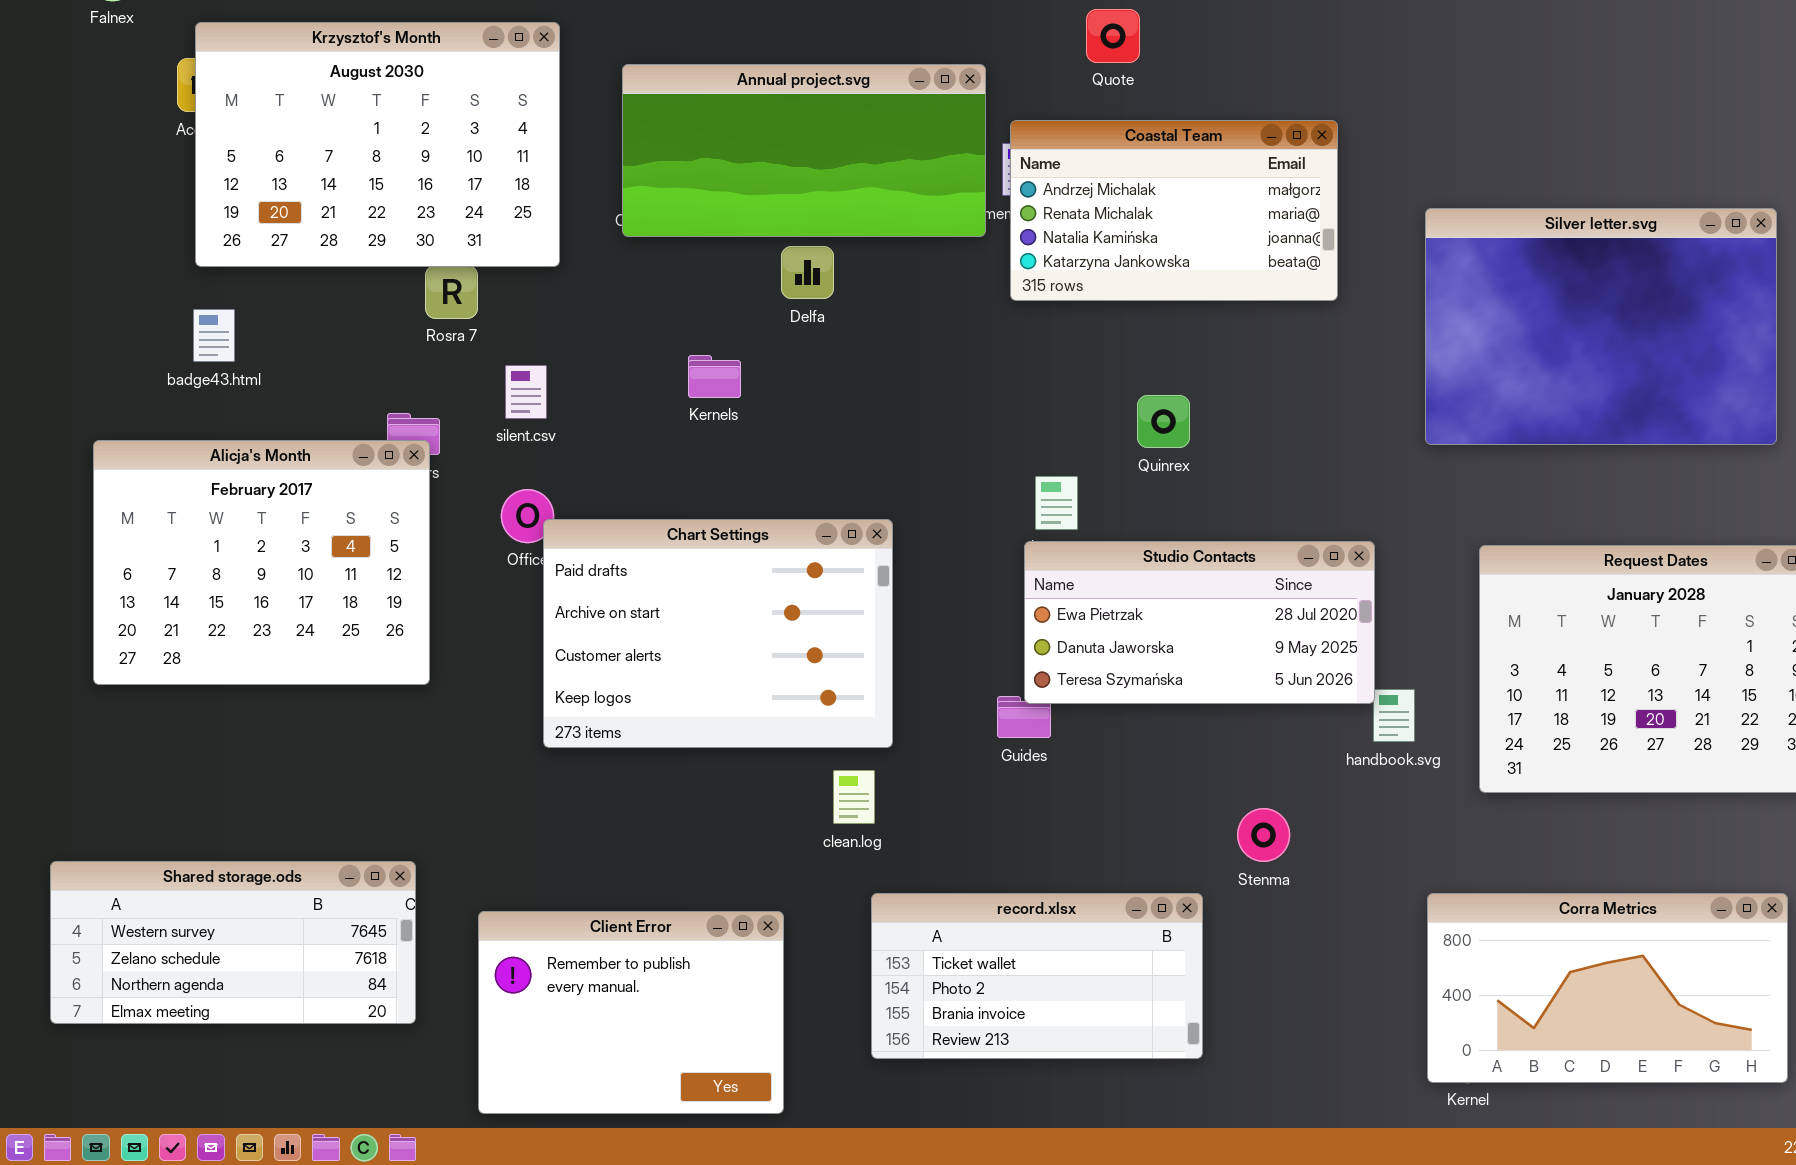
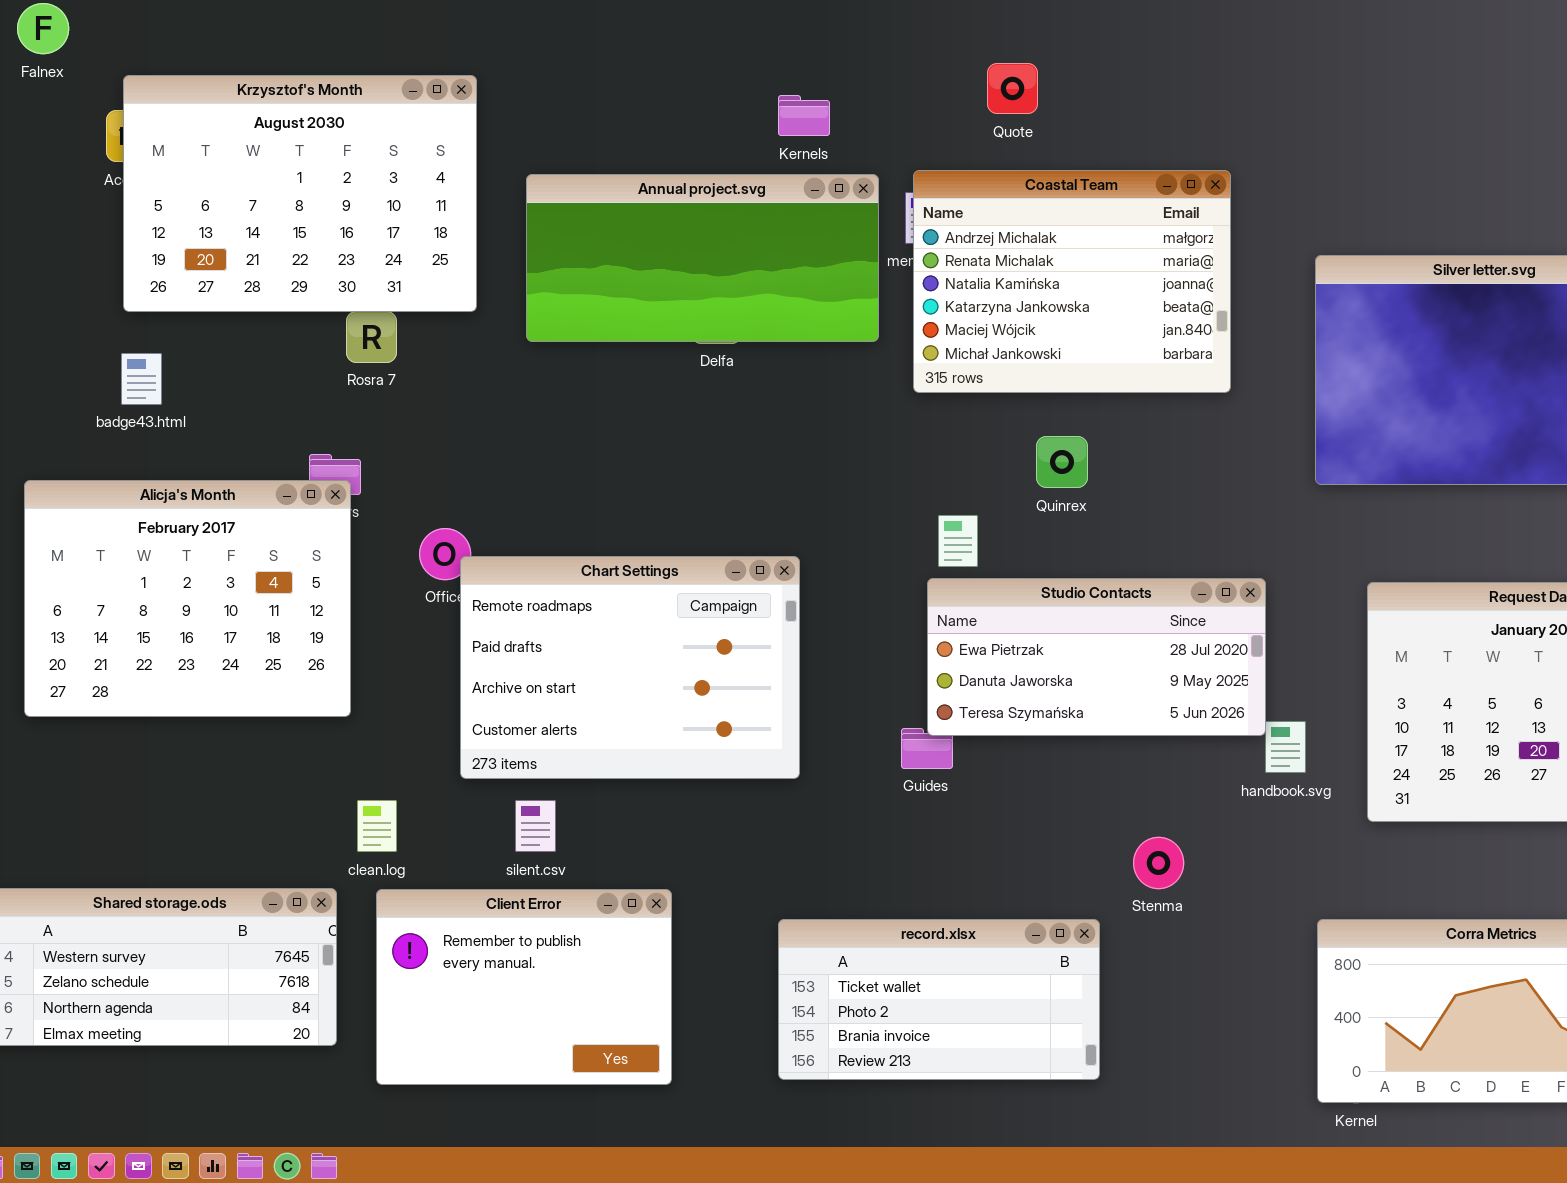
Annual project.svg: [622,64,986,237] -> [526,174,879,342], moved
Coastal Team: [1010,120,1338,301] -> [913,170,1231,393], resized
Kernels: [688,355,741,398] -> [778,95,830,136], moved
silent.csv: [505,365,547,419] -> [515,800,556,852], moved
Chart Settings: [543,519,893,748] -> [460,556,800,779], scrolled up 1 row
clean.log: [833,770,875,824] -> [357,800,397,852], moved
Client Error: [478,911,784,1114] -> [376,889,672,1085], moved

